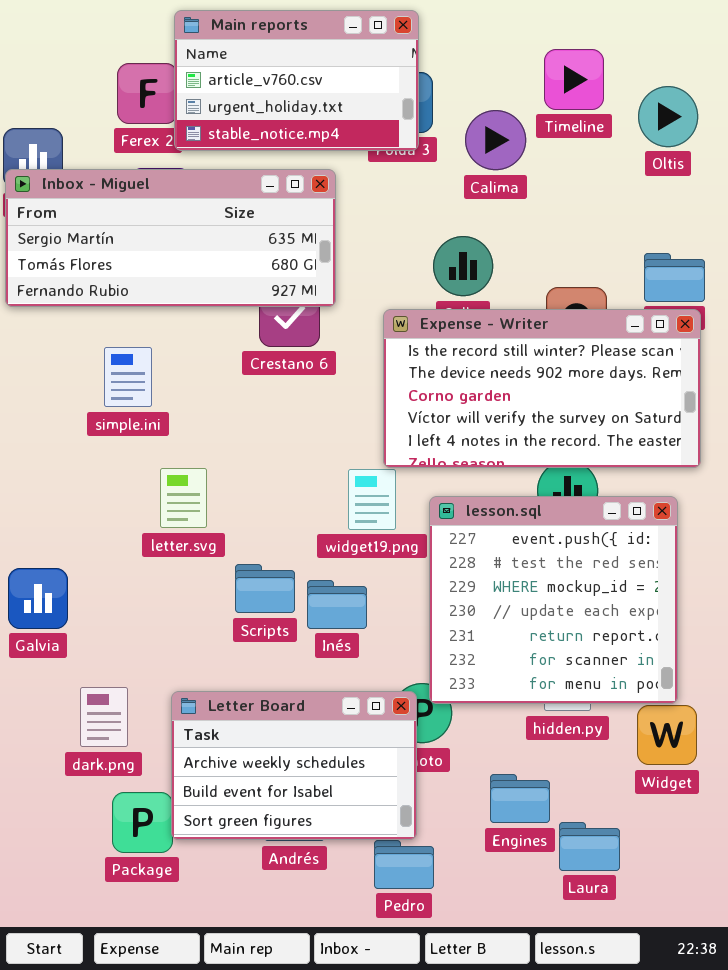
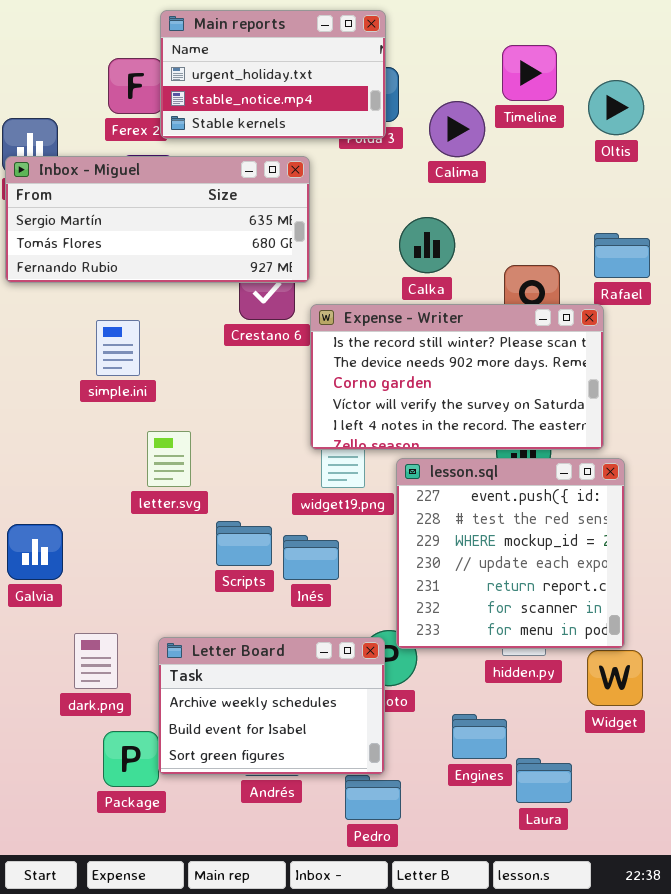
Main reports: [174,10,419,151] -> [160,10,386,139], scrolled down 1 row
Expense - Writer: [383,309,701,468] -> [310,304,604,450], moved

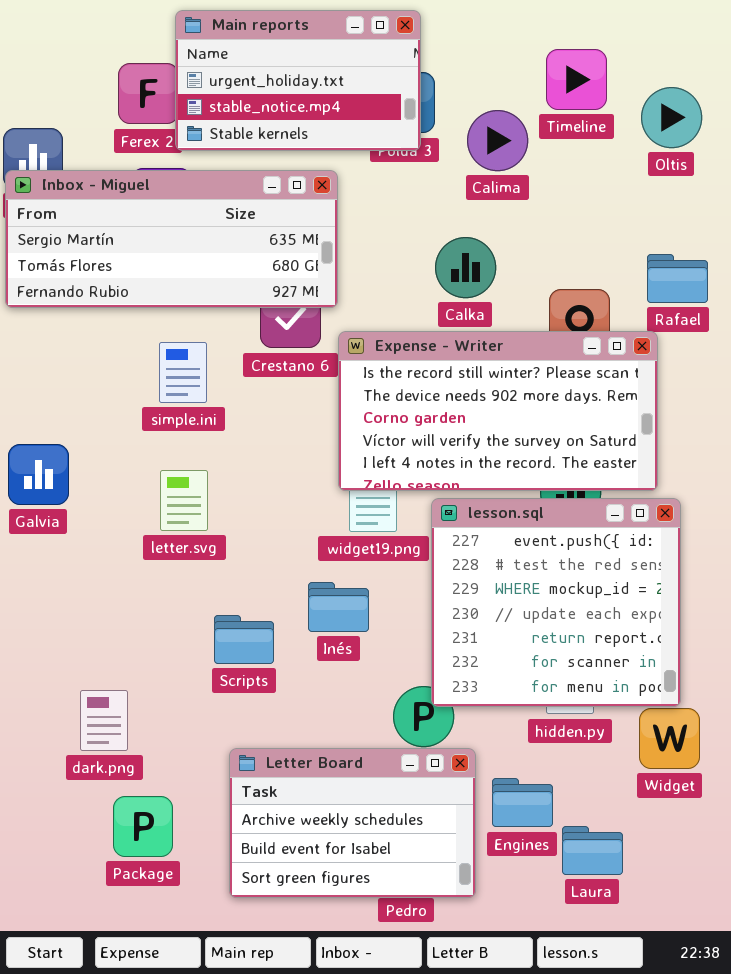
simple.ini: [96,320,140,376] -> [159,342,207,403], moved
Scripts: [216,521,272,566] -> [214,615,274,664], moved
Galvia: [7,524,63,580] -> [8,444,69,505], moved
Letter Board: [158,637,385,775] -> [229,748,476,898], moved

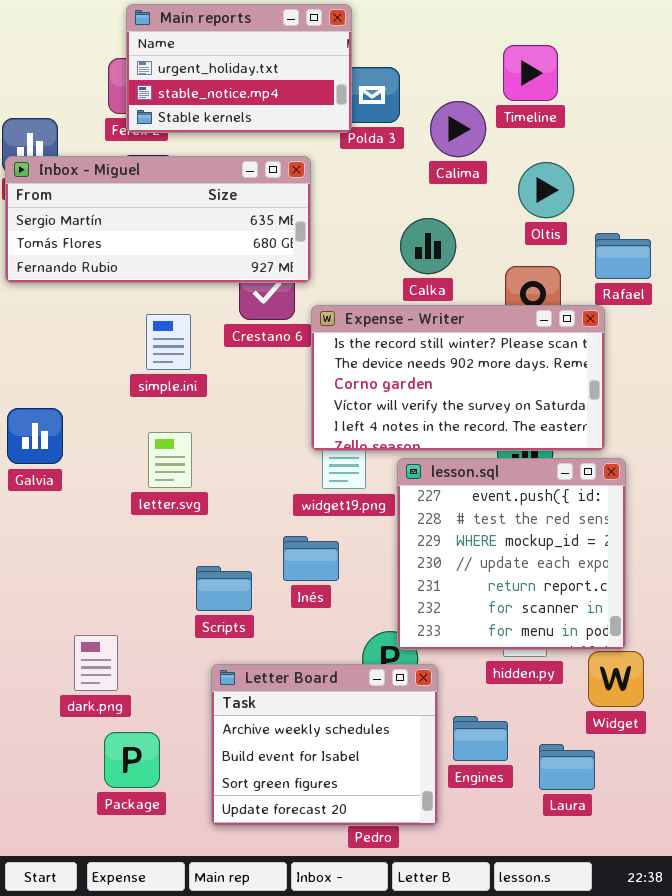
Main reports: [175,10,421,151] -> [126,4,352,133], moved
Oltis: [641,87,702,148] -> [518,162,574,218], moved
Letter Board: [229,748,476,898] -> [211,664,438,826], resized
Laura: [562,826,623,875] -> [539,744,595,790], moved

